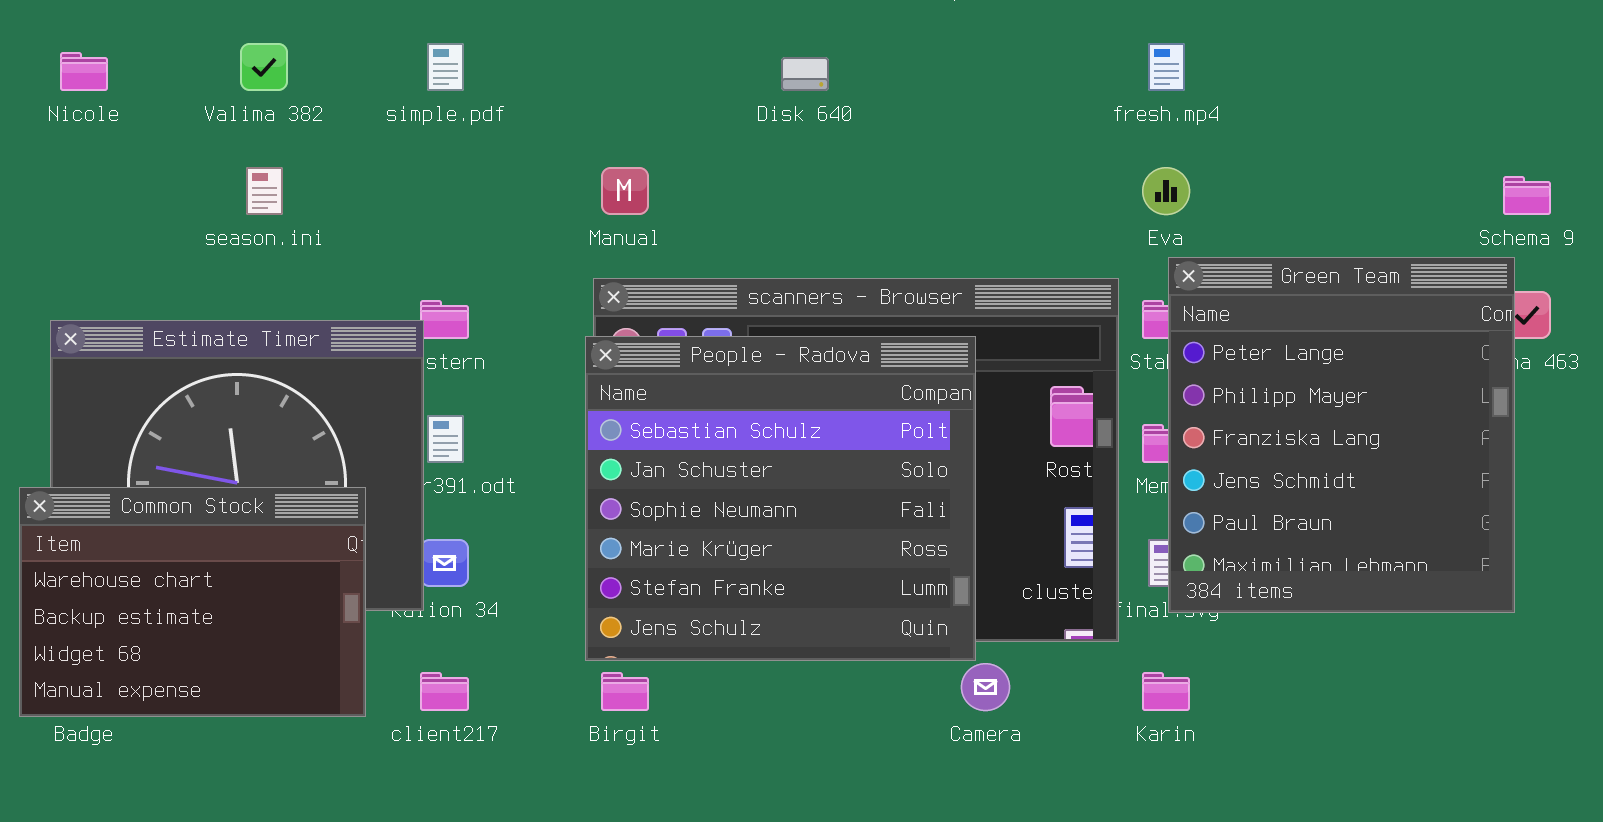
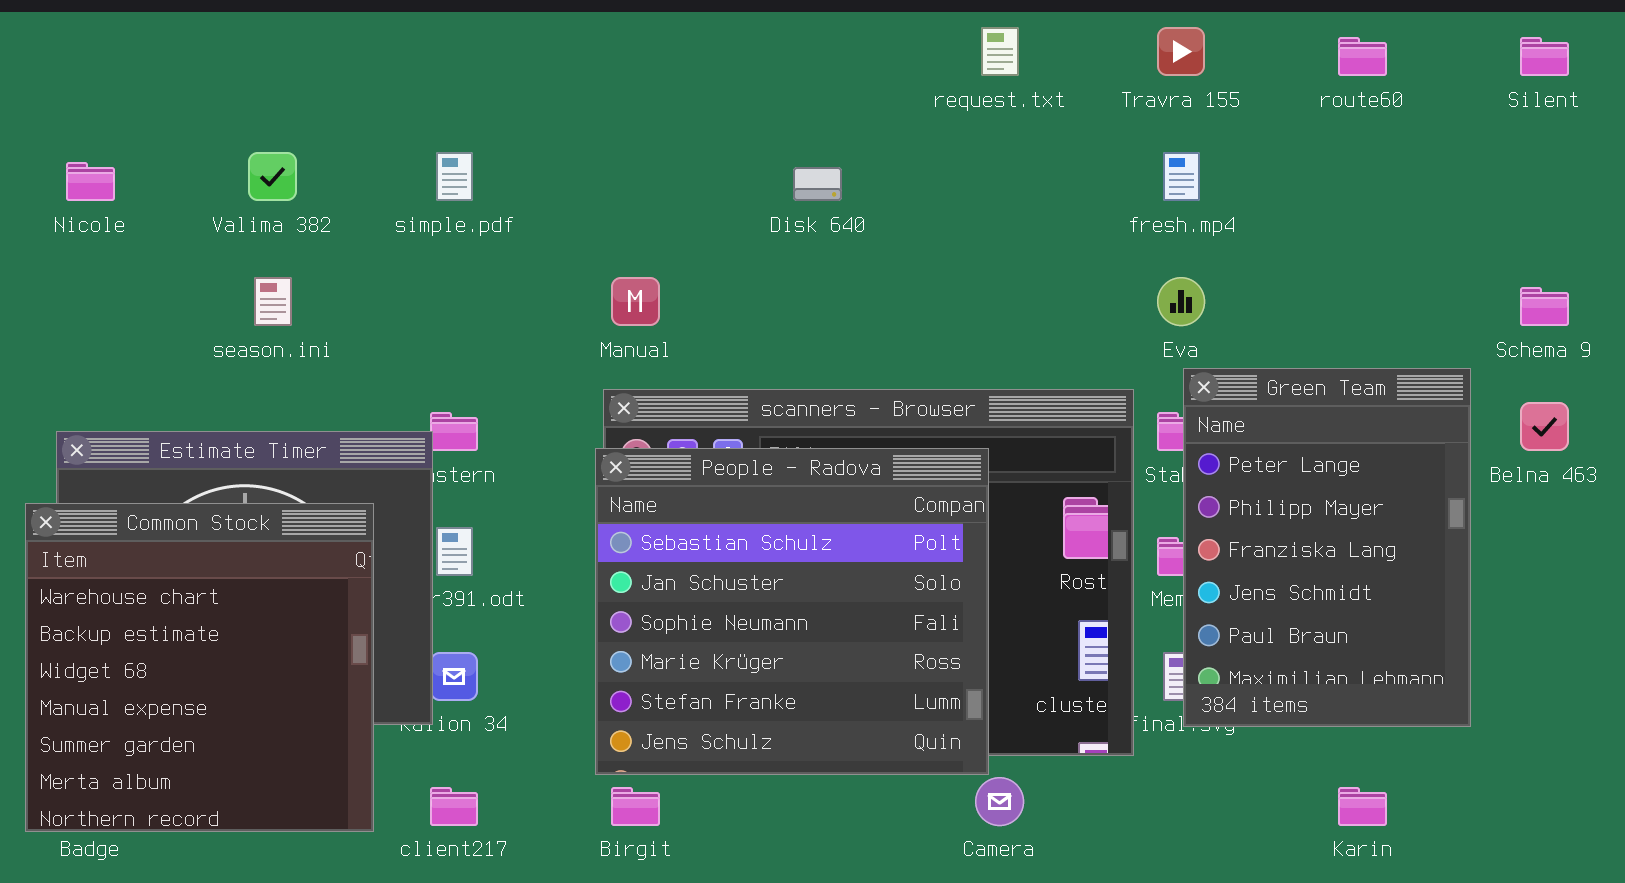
Green Team: [1168,257,1515,613] -> [1183,368,1471,727], resized
Common Stock: [19,487,366,717] -> [25,503,374,832], resized
Karin: [1142,672,1190,711] -> [1338,787,1387,826], moved

